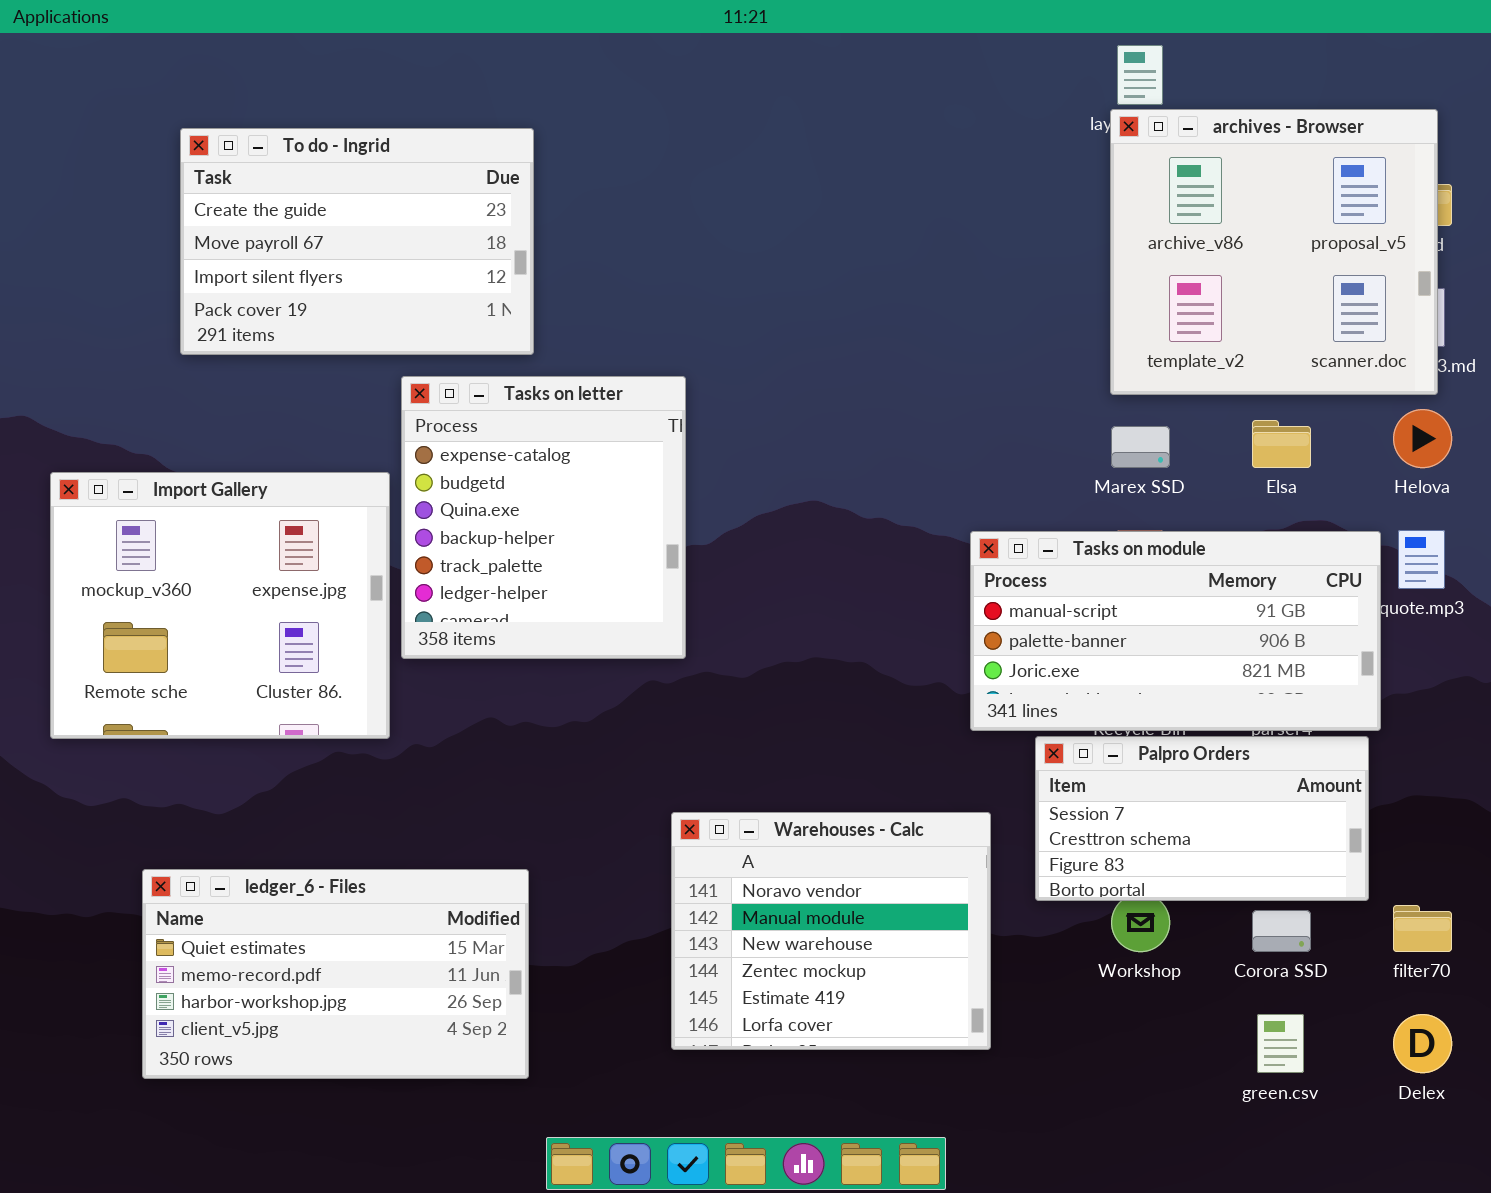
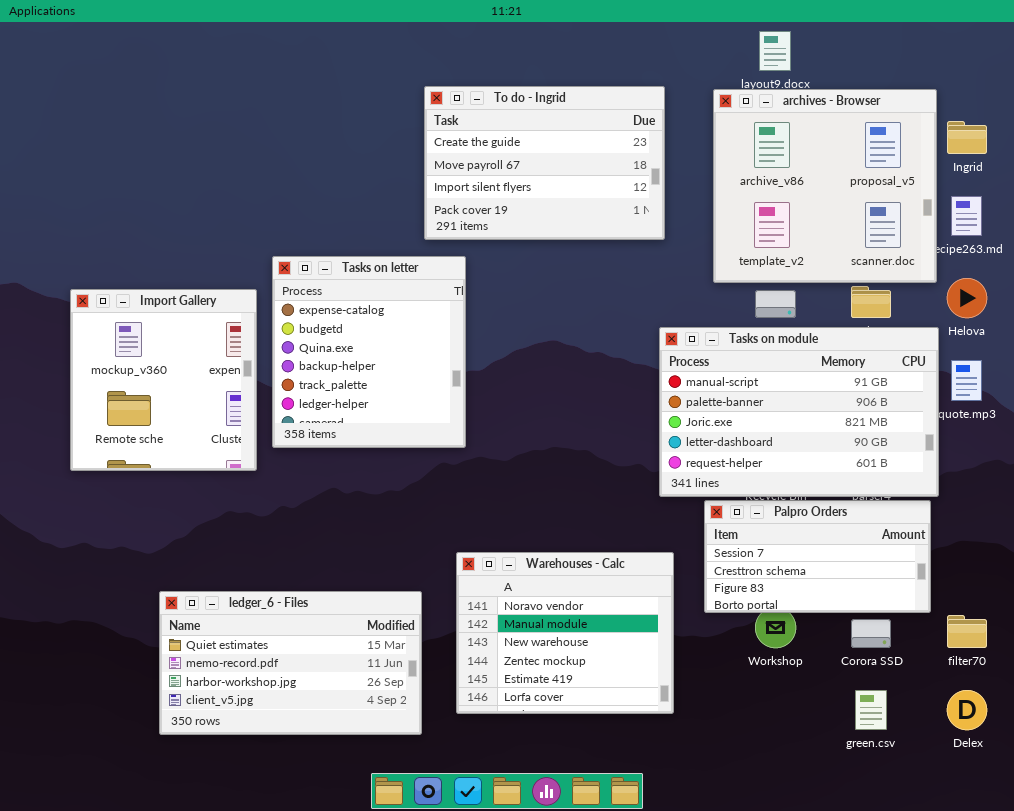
archives - Browser: [1110,109,1438,395] -> [713,89,937,283], moved
To do - Ingrid: [180,128,534,355] -> [424,86,665,240], moved
Import Gallery: [50,472,390,739] -> [70,289,257,471], moved, resized
Tasks on module: [970,531,1381,731] -> [659,327,939,497], resized
ledger_6 - Files: [142,869,529,1079] -> [159,591,422,735], moved

